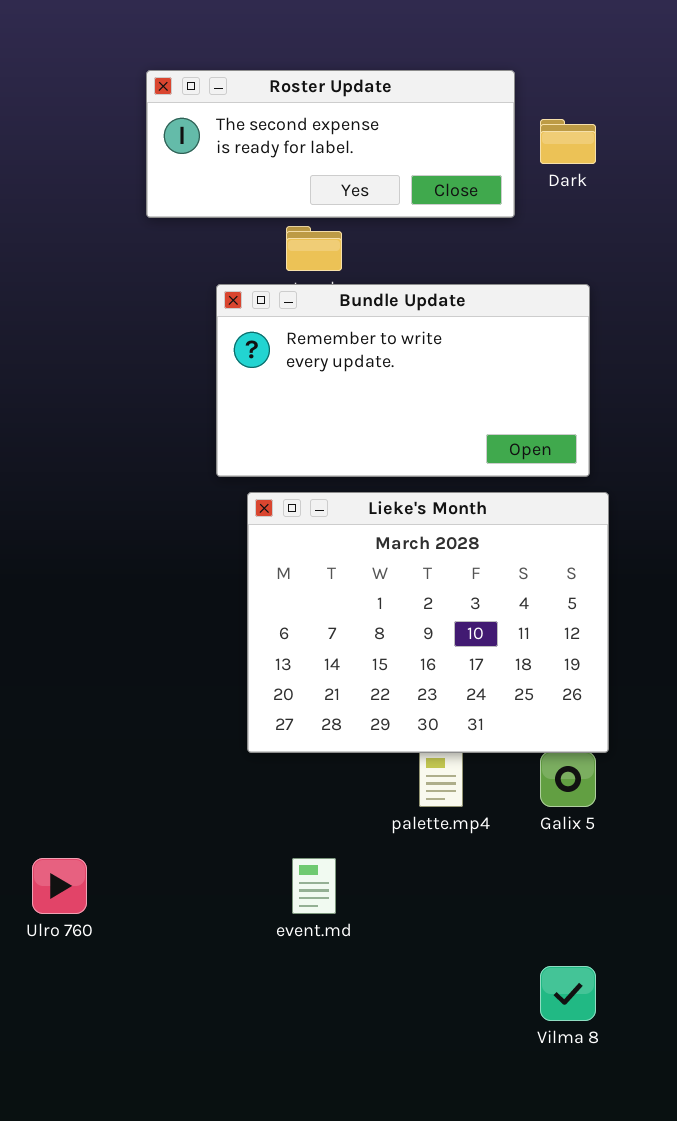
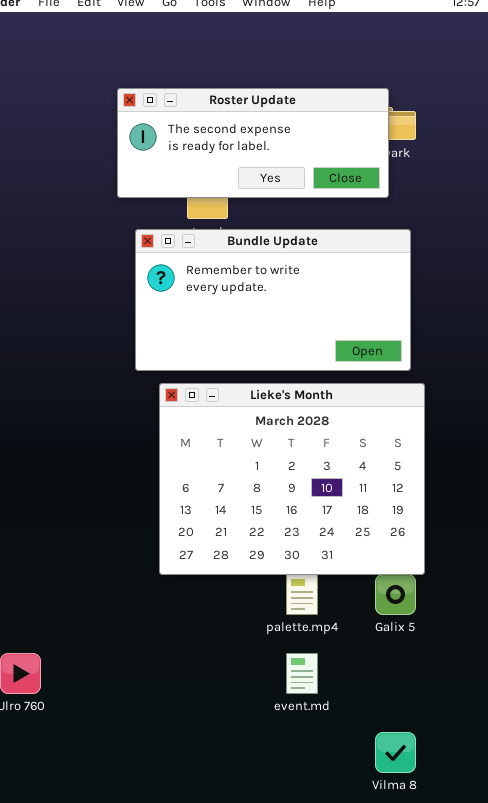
Roster Update: [146,70,515,218] -> [117,88,389,198], moved
event.md: [292,858,336,914] -> [286,653,318,694], moved

